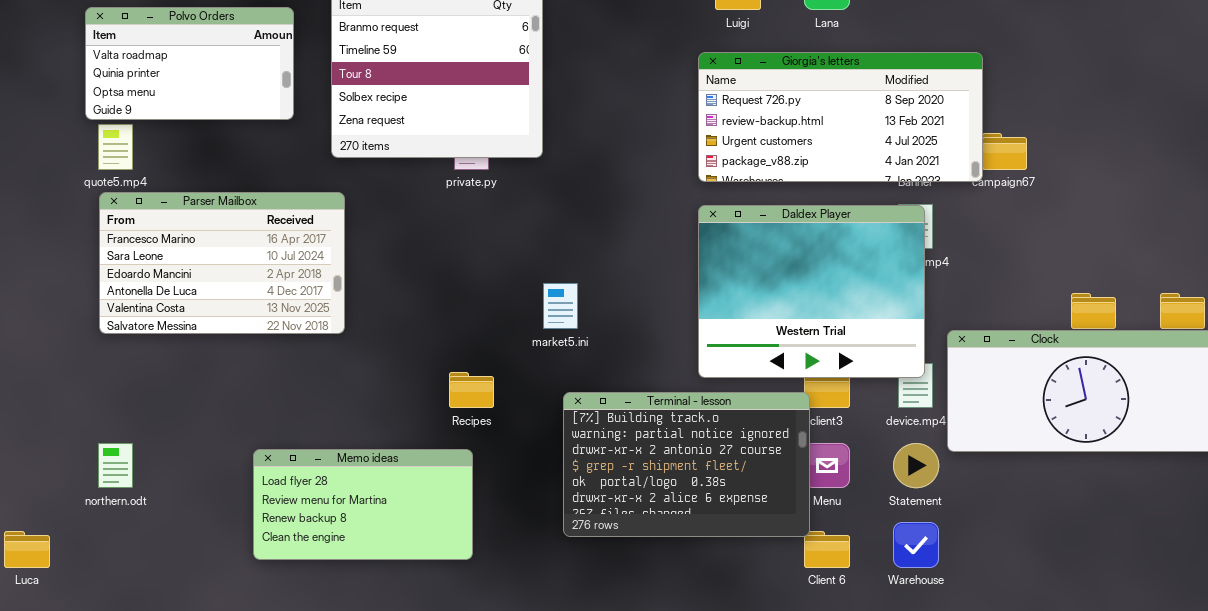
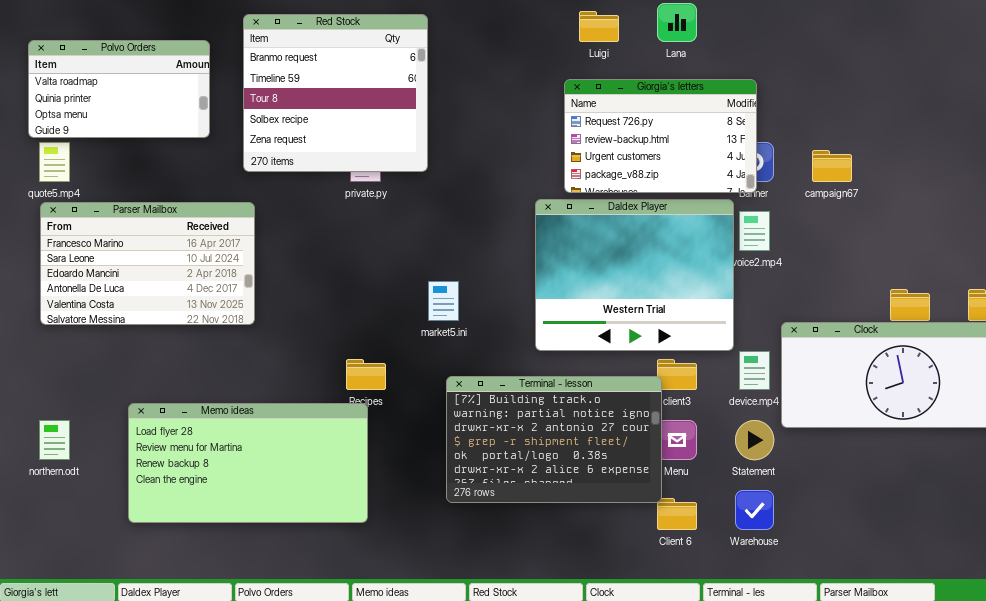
Giorgia's letters: [698,52,983,182] -> [564,79,757,193], resized
Daldex Player: [698,205,925,378] -> [535,199,734,351], moved
Memo ideas: [253,449,473,560] -> [128,403,368,523], resized

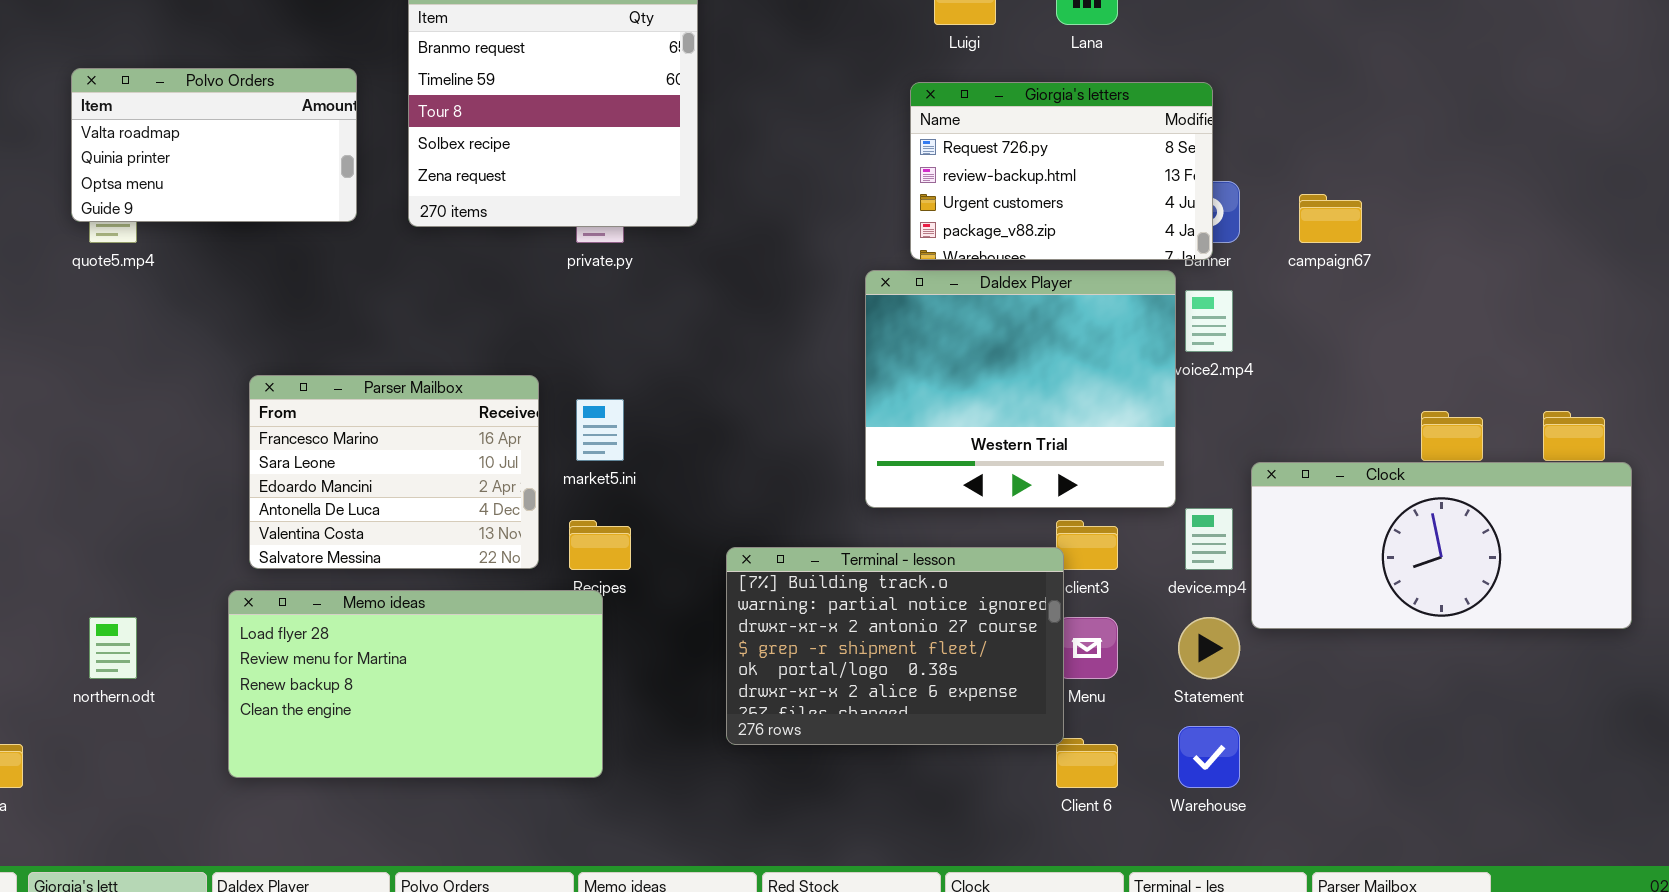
Polvo Orders: [28,40,210,138] -> [71,68,357,222], moved
Parser Mailbox: [40,202,255,325] -> [249,375,539,569], moved, resized
market5.ini: [428,281,459,321] -> [576,399,624,461], moved

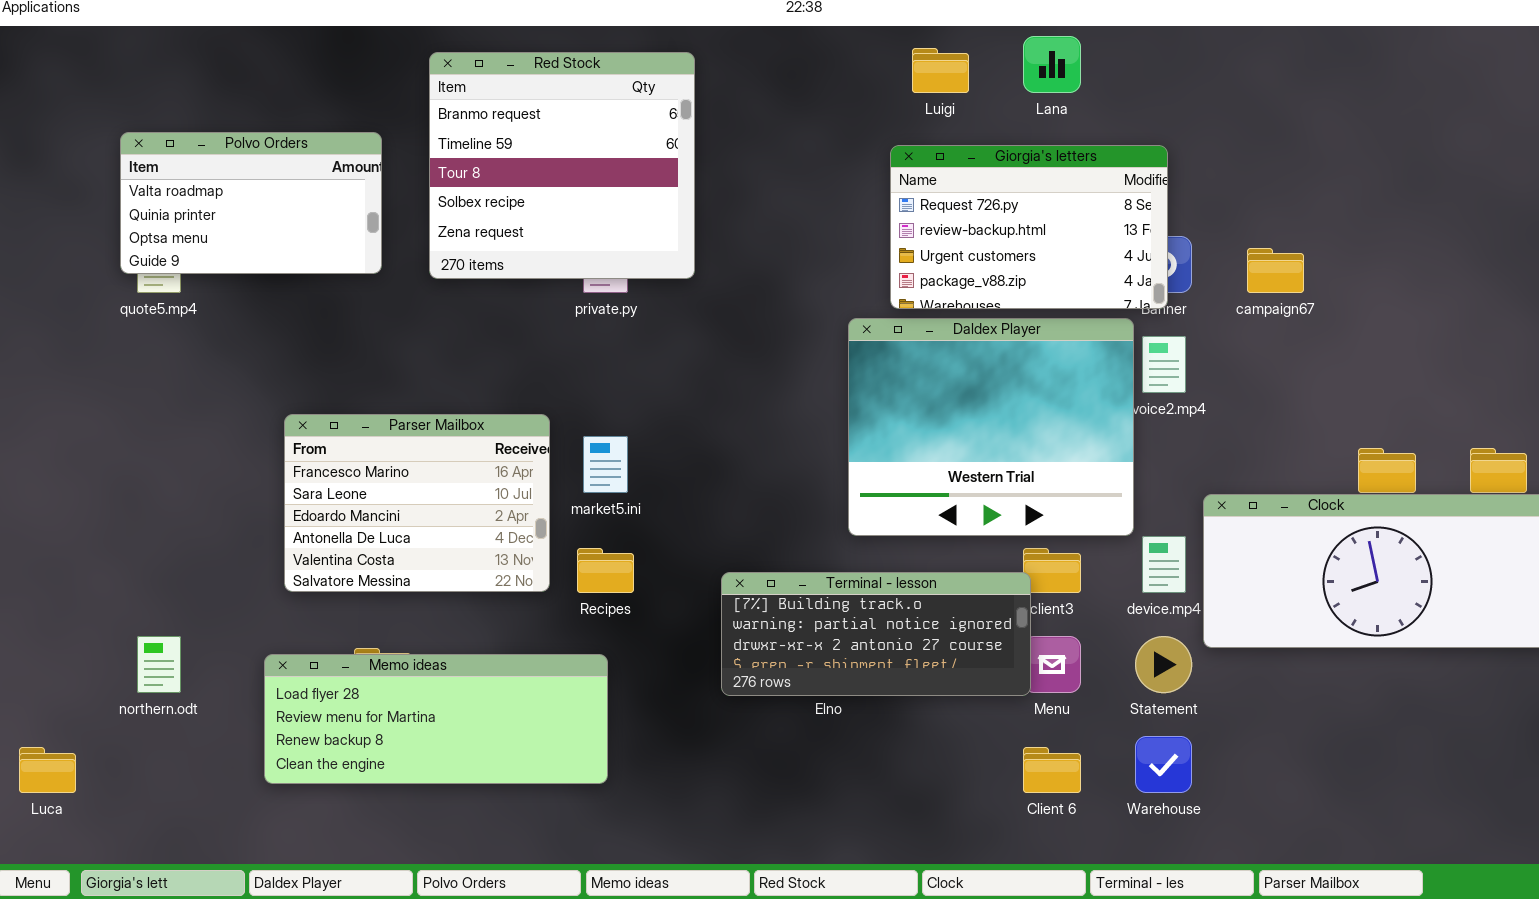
Terminal - lesson: [726,547,1064,745] -> [721,572,1031,696], resized
Memo ideas: [228,590,603,778] -> [264,654,608,784], resized

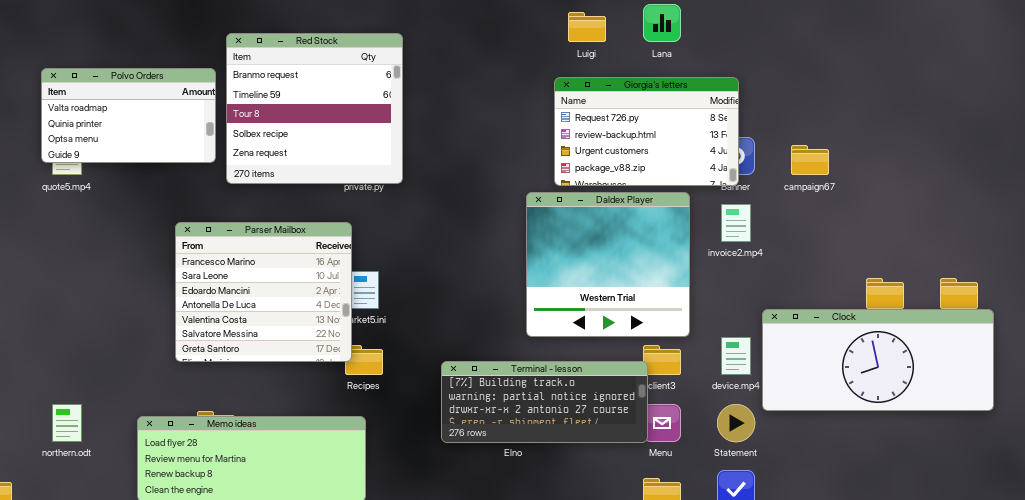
Red Stock: [429,52,695,279] -> [226,33,403,184], moved
Daldex Player: [848,318,1134,536] -> [526,192,690,337], resized
Parser Mailbox: [284,414,550,592] -> [175,222,352,362], moved, resized

